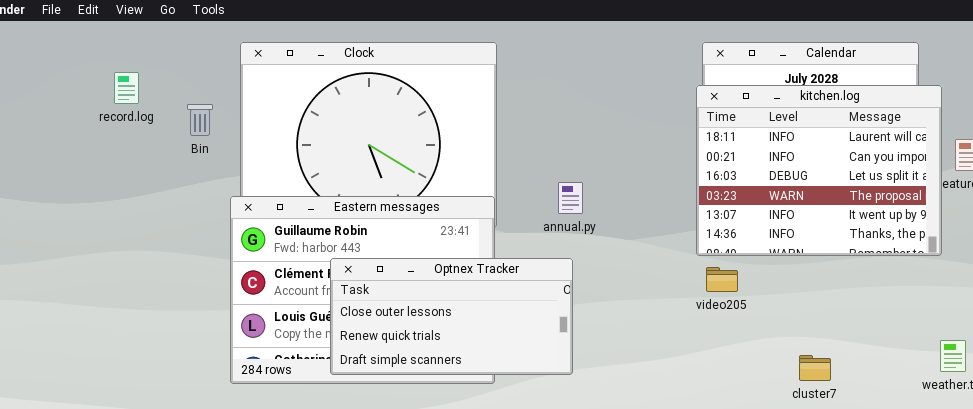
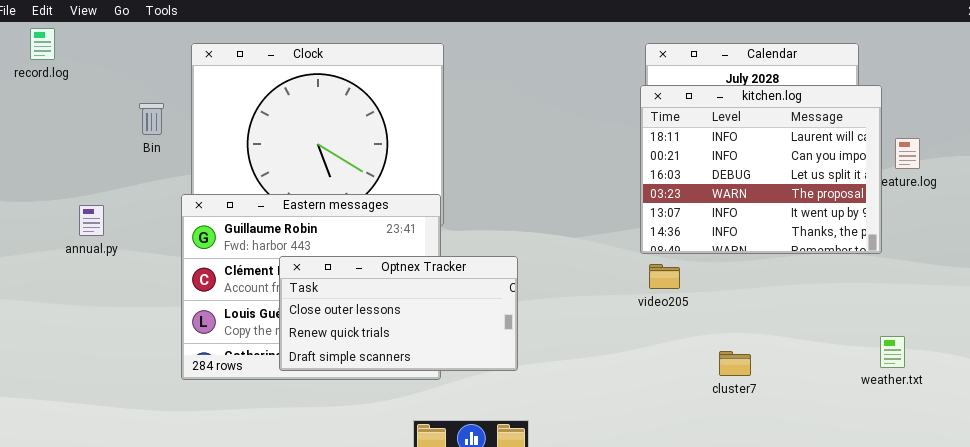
record.log: [114,72,139,104] -> [30,28,55,60], moved
annual.py: [558,182,583,214] -> [79,205,104,236], moved
cluster7: [799,355,831,381] -> [719,351,751,376], moved

